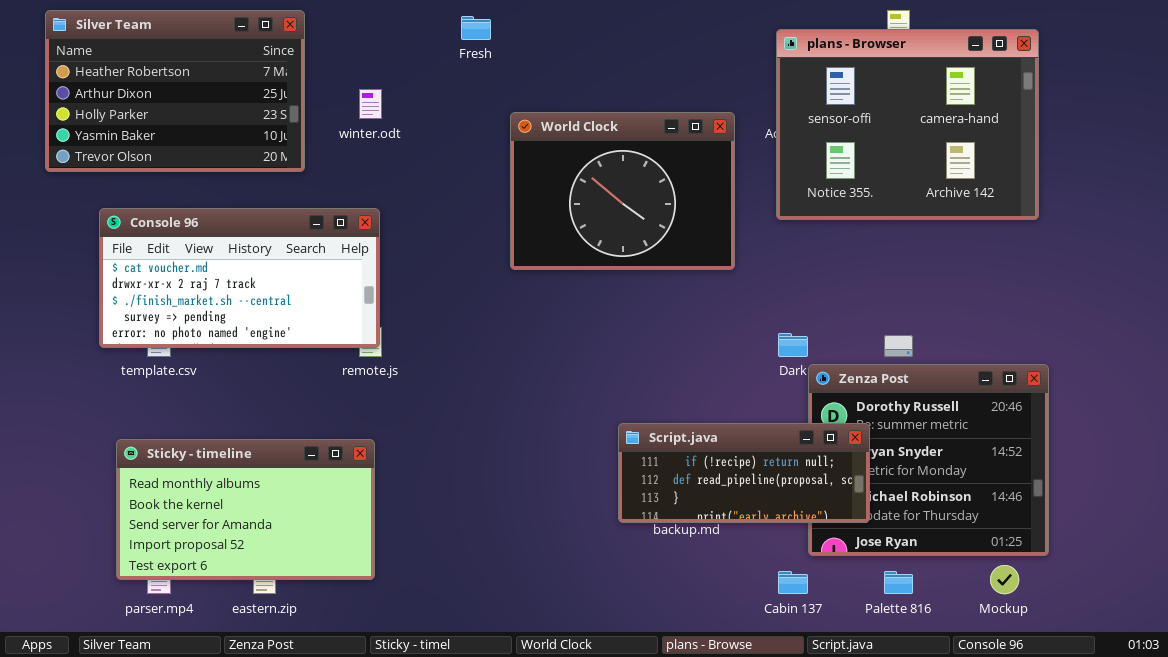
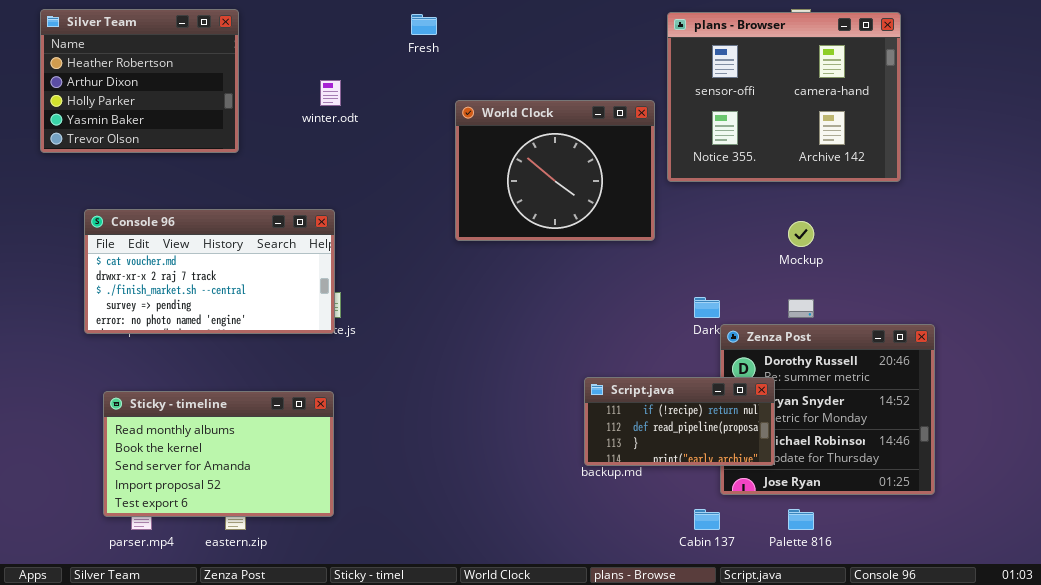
Silver Team: [45,10,305,172] -> [40,9,239,153], resized
plans - Browser: [776,29,1039,220] -> [667,12,901,182], moved
Console 96: [99,208,380,348] -> [84,209,335,334], moved
Script.java: [618,423,870,523] -> [584,377,775,466], resized
Mockup: [990,565,1019,594] -> [788,221,814,247], moved

